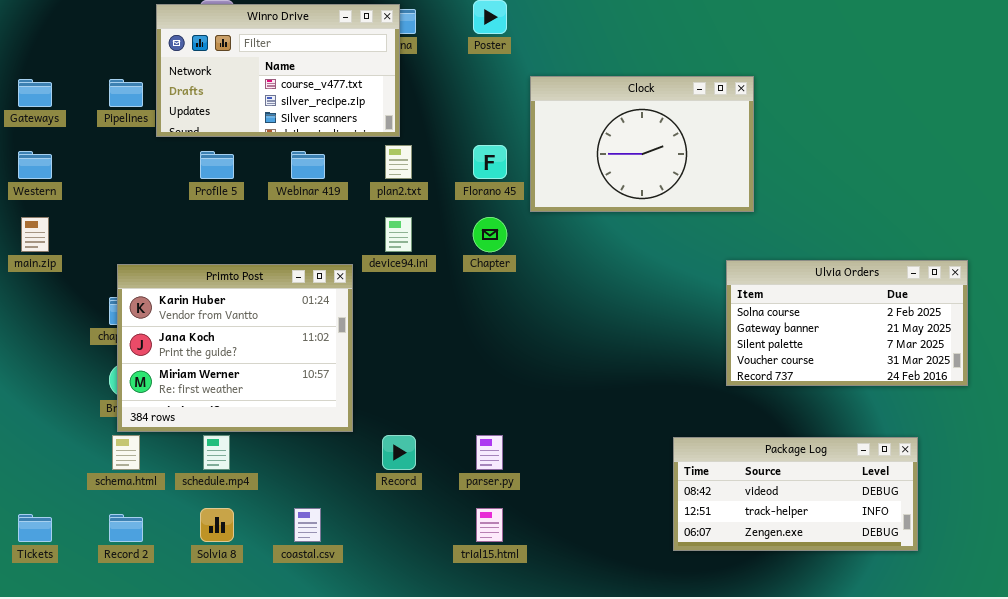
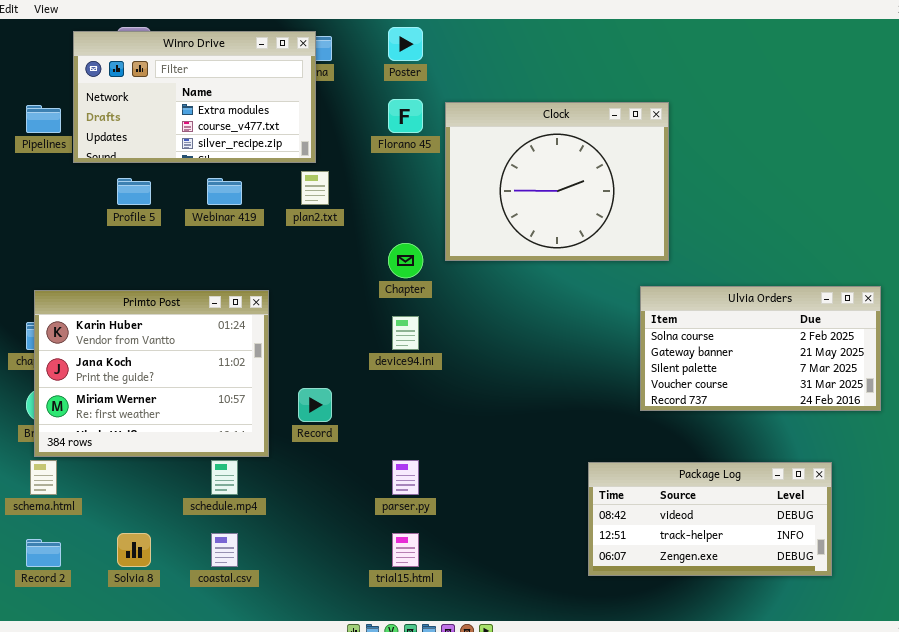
Winro Drive: [156,4,400,137] -> [73,31,316,163], scrolled up 1 row
Clock: [530,76,754,212] -> [445,102,669,261], resized
Florano 45: [473,145,507,179] -> [388,99,423,133], moved
device94.ini: [385,217,412,252] -> [392,316,419,350], moved
schedule.mp4: [203,435,230,470] -> [211,460,238,495], moved
Record: [382,435,416,470] -> [298,388,332,422], moved

